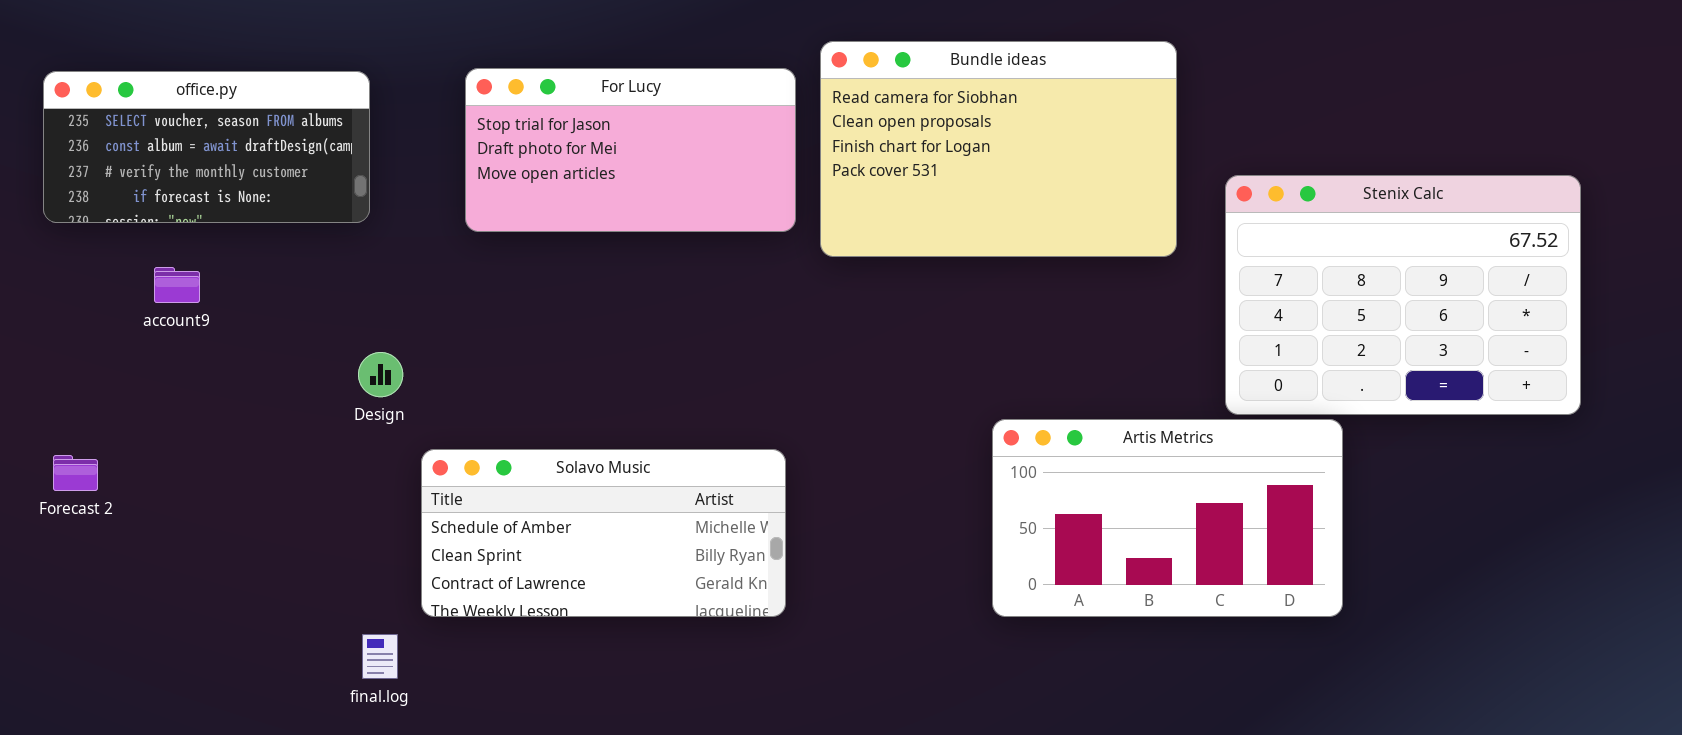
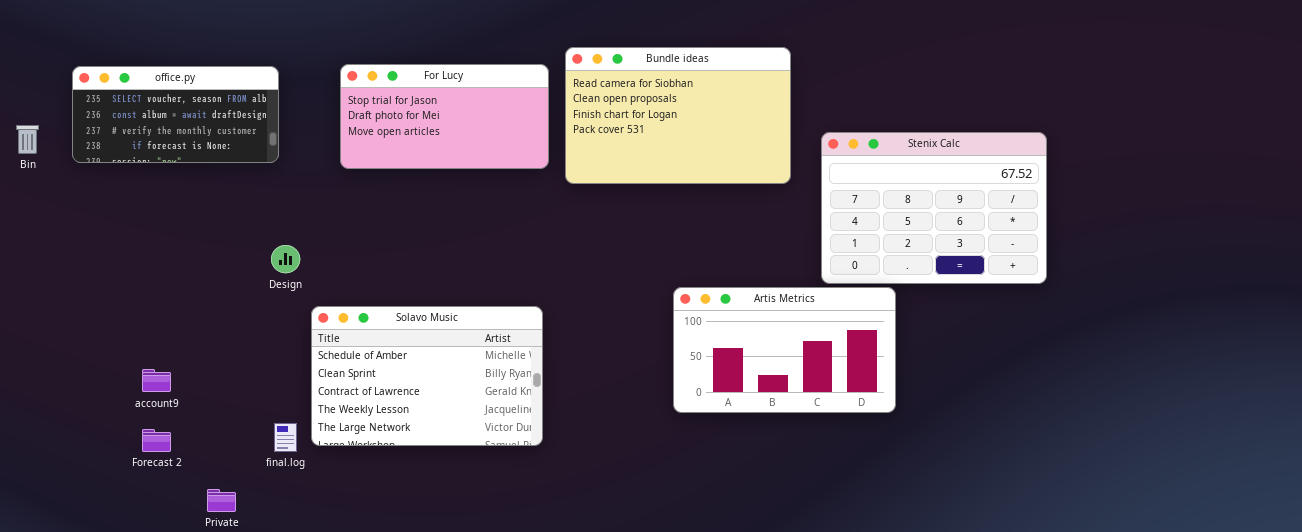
account9: [154,267,200,303] -> [142,369,171,392], moved
Solavo Music: [421,449,786,617] -> [311,306,543,446], resized
Forecast 2: [53,455,98,491] -> [142,429,171,452], moved

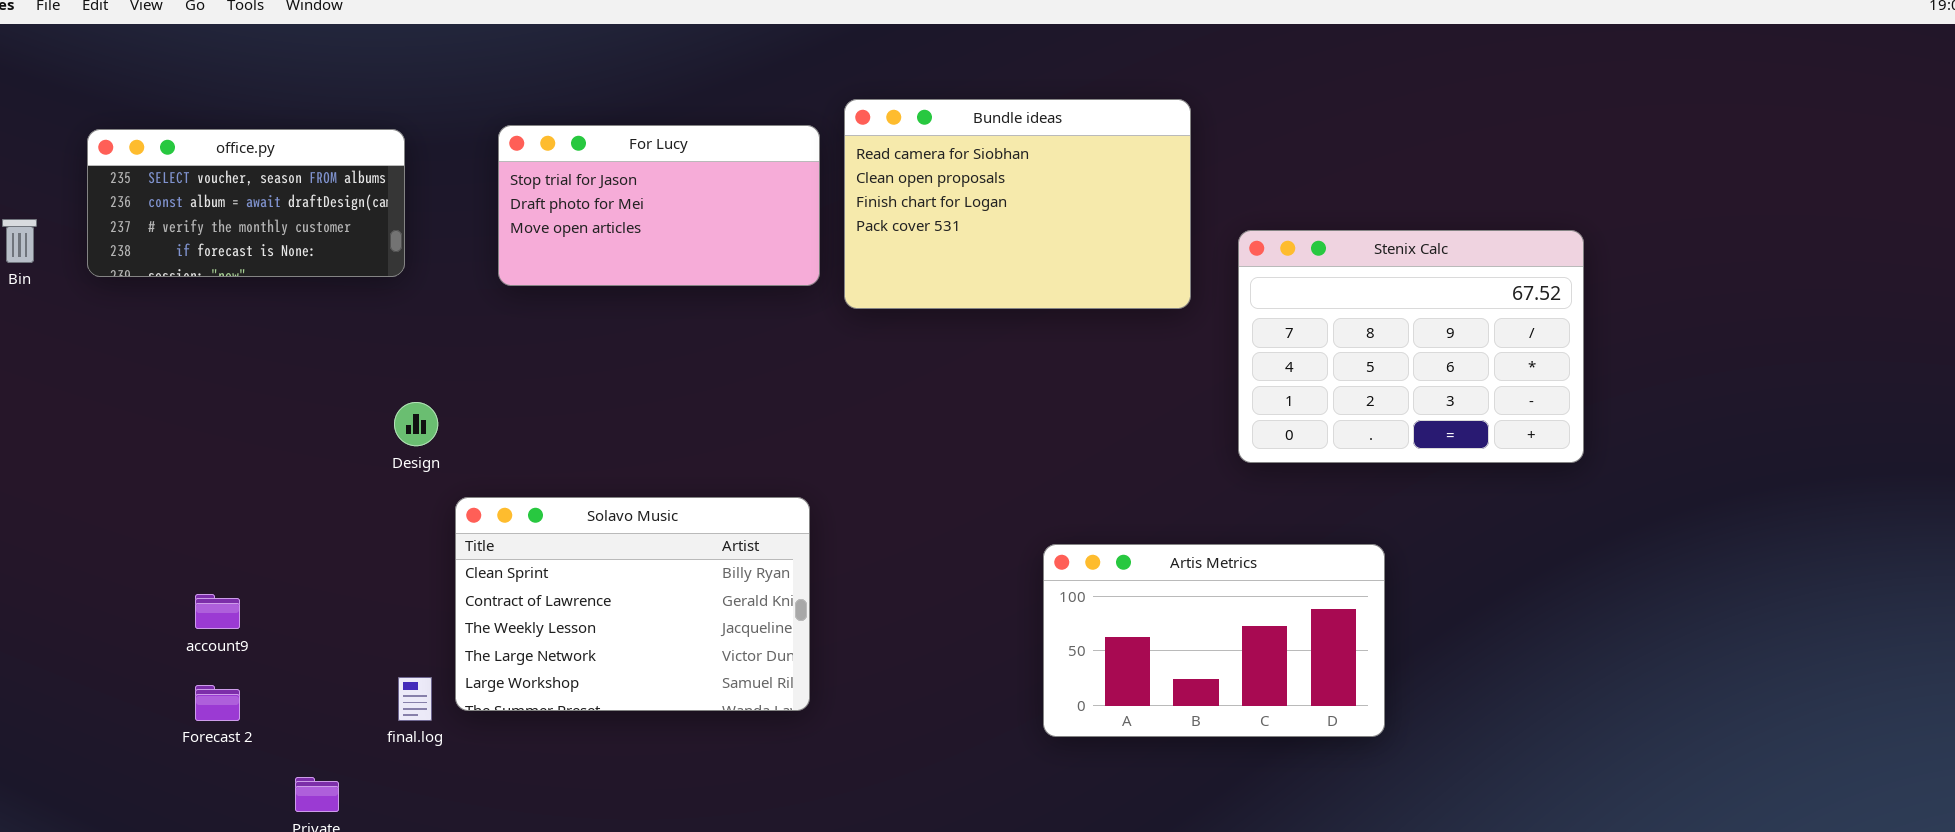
Artis Metrics: [673,287,896,413] -> [1043,544,1385,737], moved
Solavo Music: [311,306,543,446] -> [455,497,810,711], scrolled down 1 row

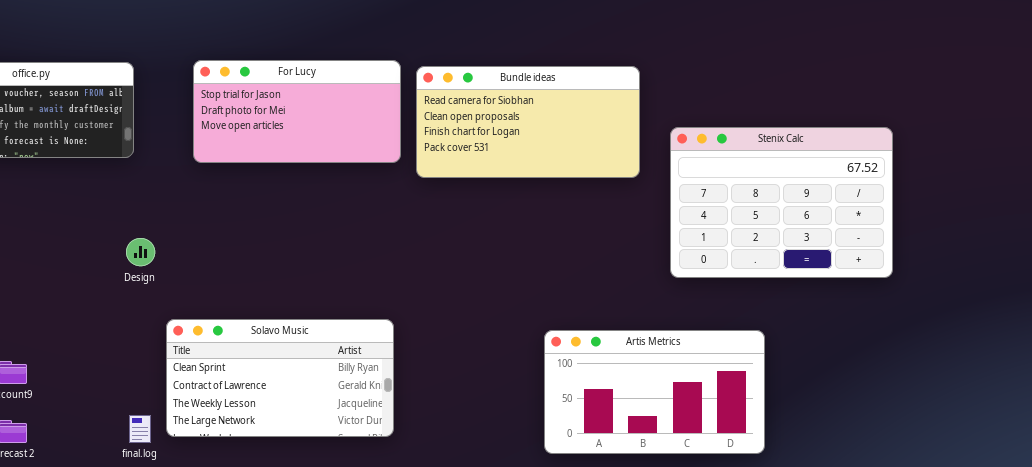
Bundle ideas: [844,99,1191,309] -> [416,66,640,178], resized
Solavo Music: [455,497,810,711] -> [166,319,394,437], resized

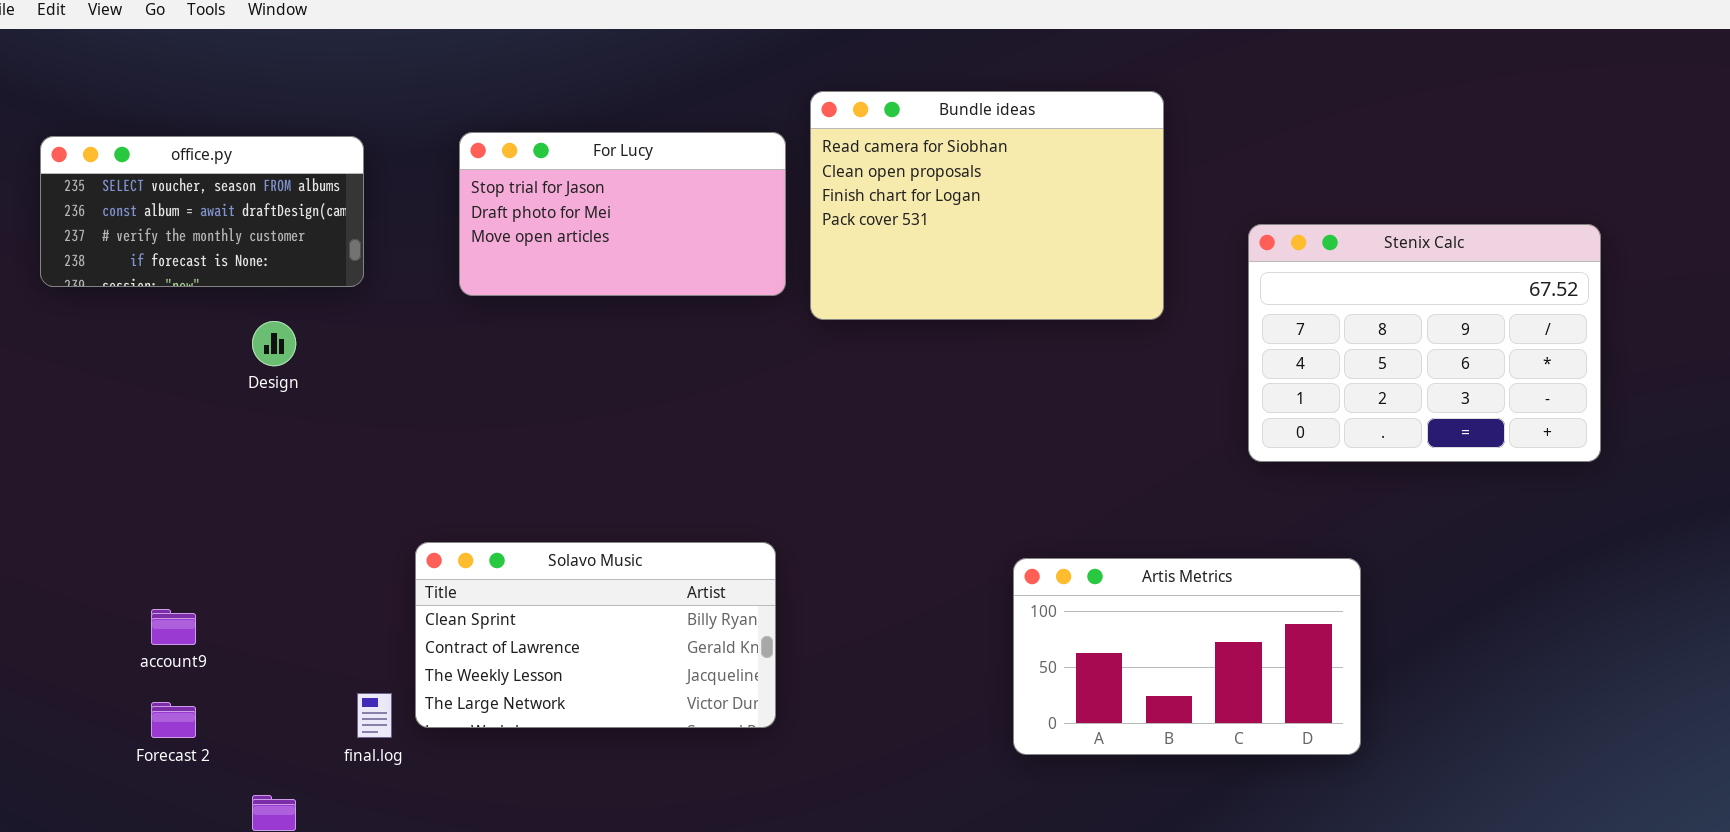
Bundle ideas: [416,66,640,178] -> [810,91,1164,320], resized
Stenix Calc: [670,127,893,278] -> [1248,224,1601,462], moved
Design: [126,238,155,266] -> [252,321,296,366], moved

